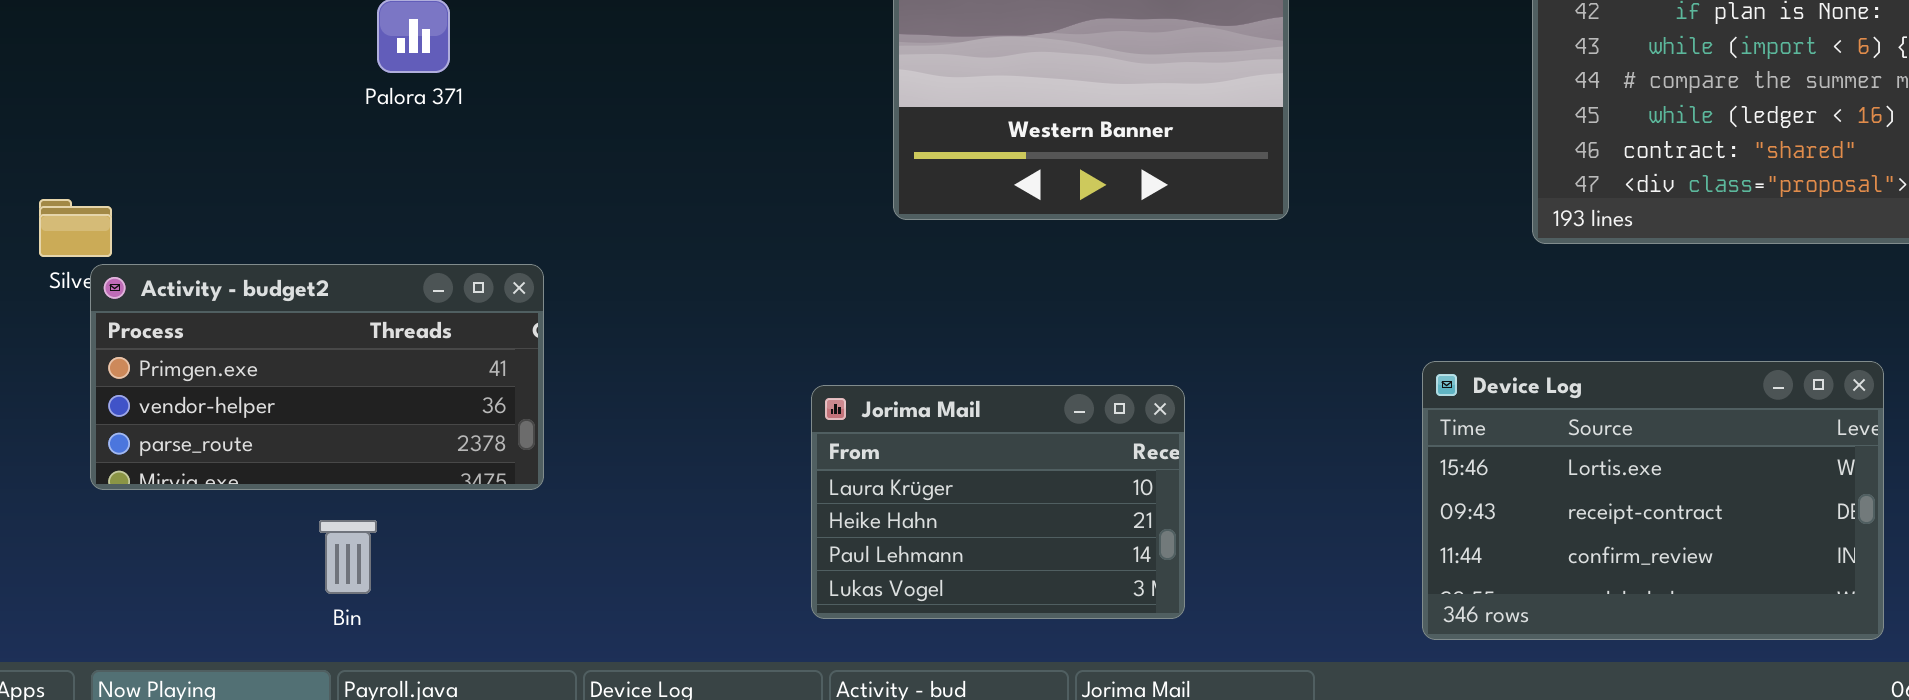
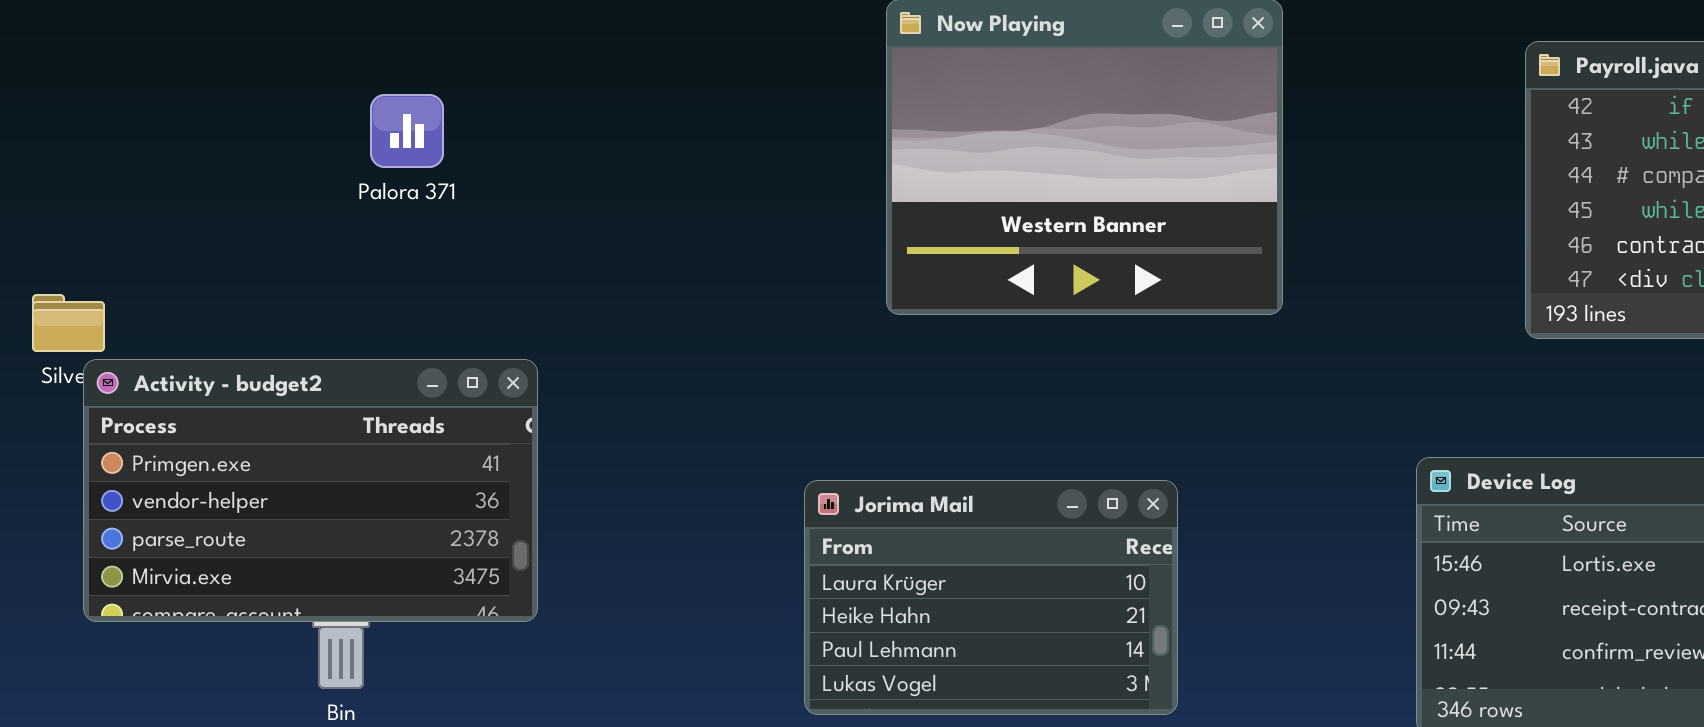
Activity - budget2: [90,264,544,490] -> [83,359,538,622], resized

